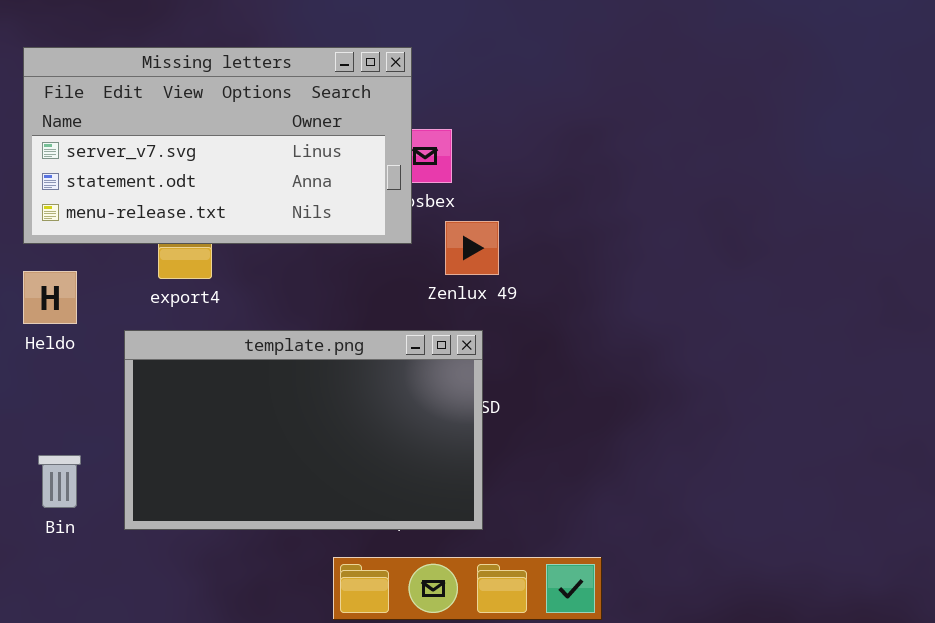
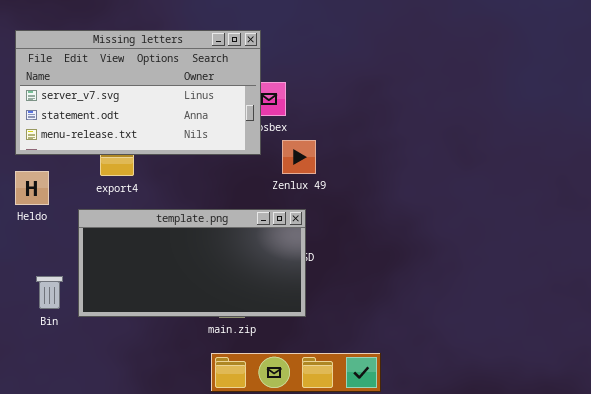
template.png: [124,330,483,530] -> [78,209,306,317], resized
Bin: [38,455,81,508] -> [36,276,63,309], moved

